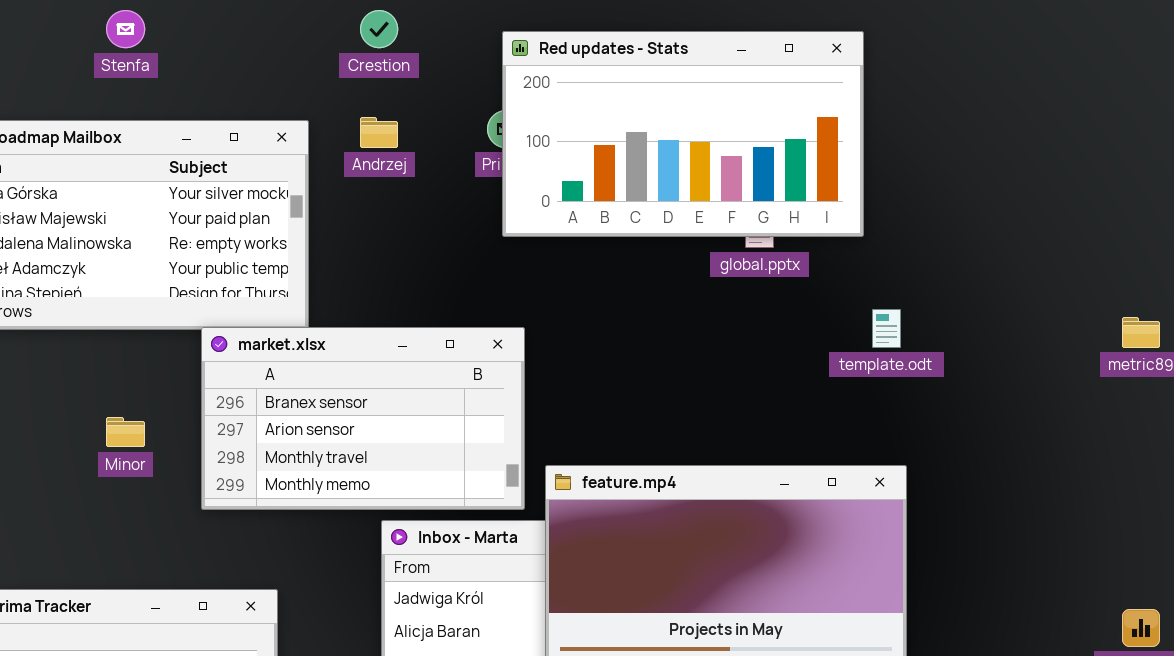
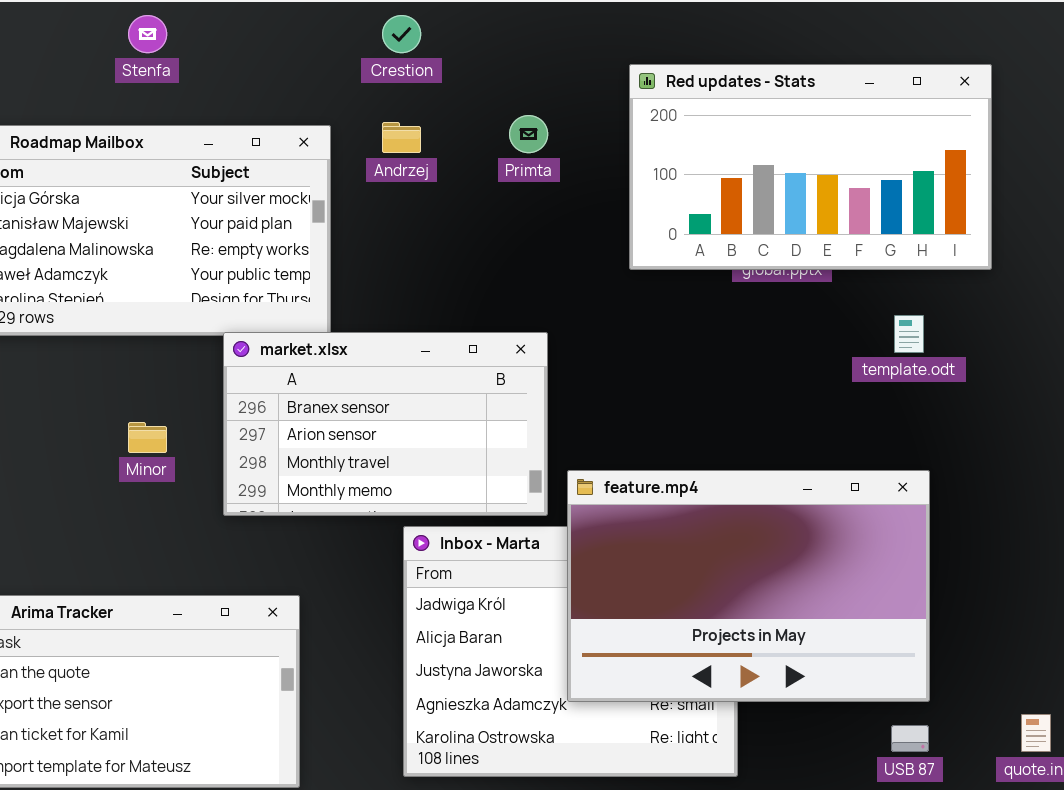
Red updates - Stats: [502,31,864,237] -> [629,64,992,270], moved

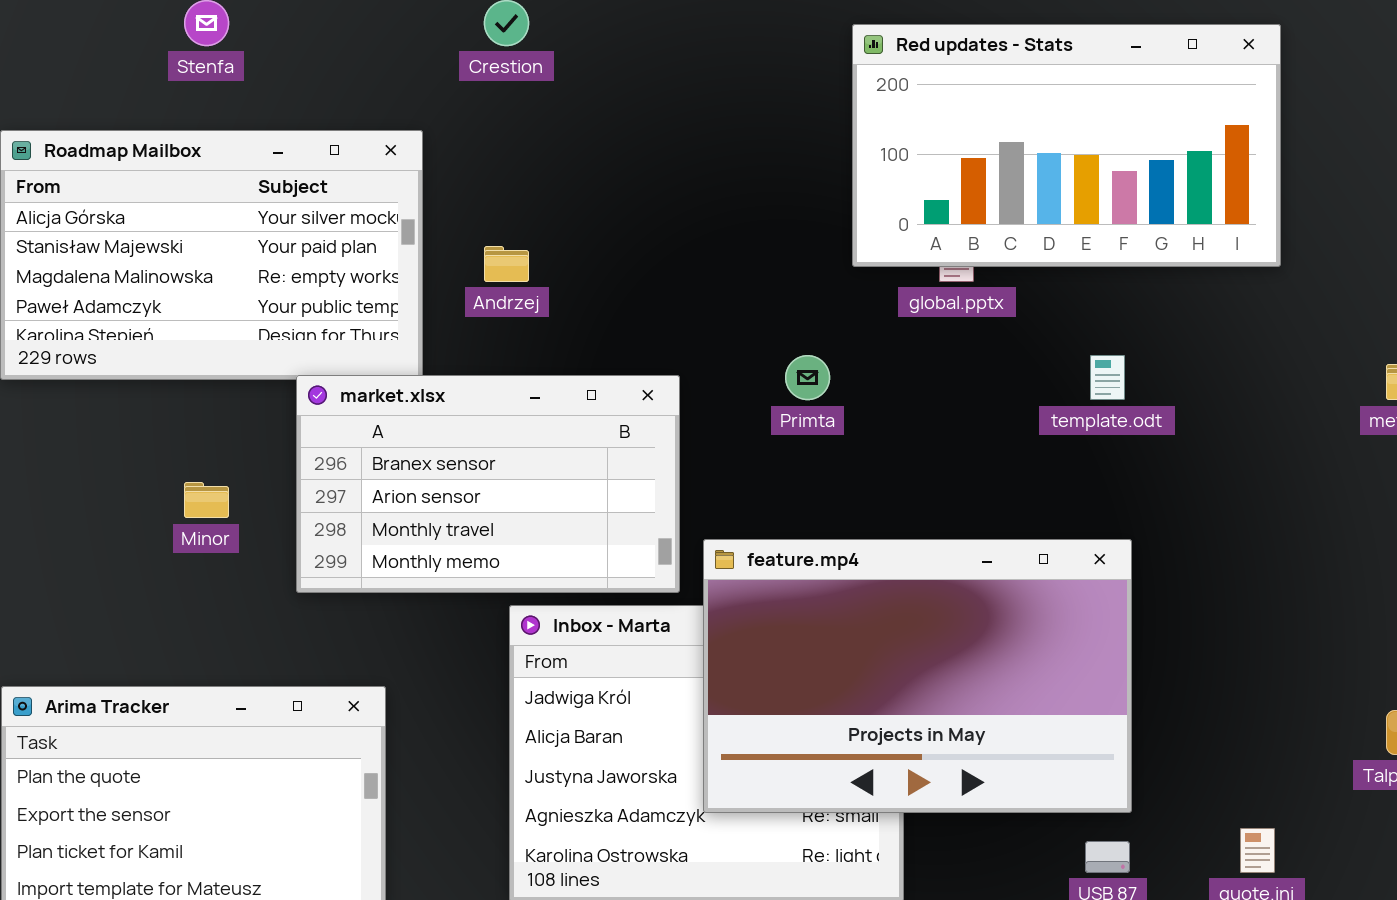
Red updates - Stats: [629,64,992,270] -> [852,24,1281,267], moved
Primta: [509,115,548,153] -> [785,355,830,400], moved
Andrzej: [382,122,421,153] -> [484,246,529,282], moved

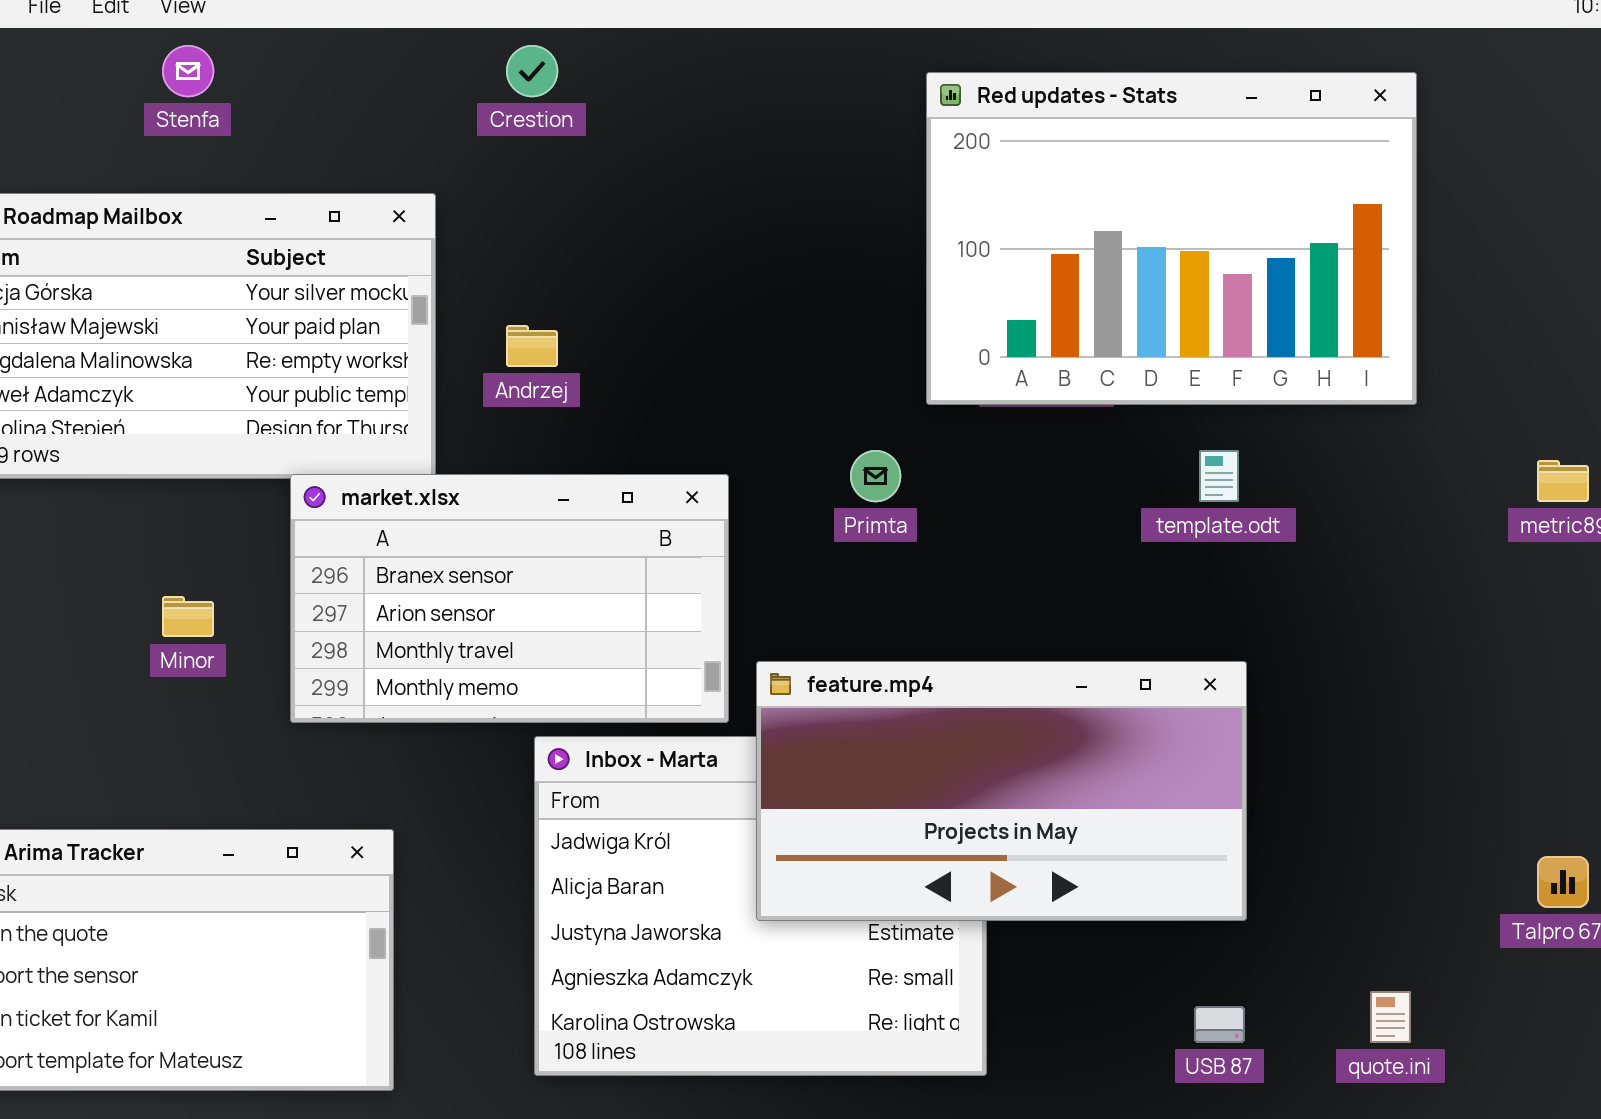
Red updates - Stats: [852,24,1281,267] -> [926,72,1417,405], resized
feature.mp4: [703,539,1132,813] -> [756,661,1247,921], resized

